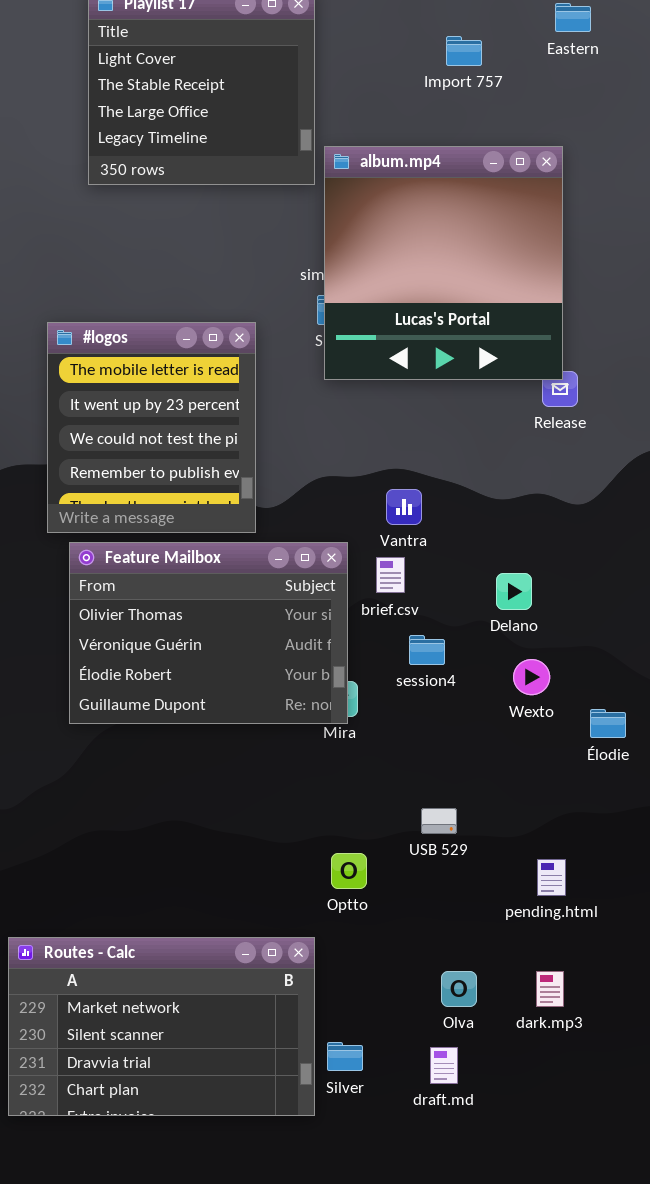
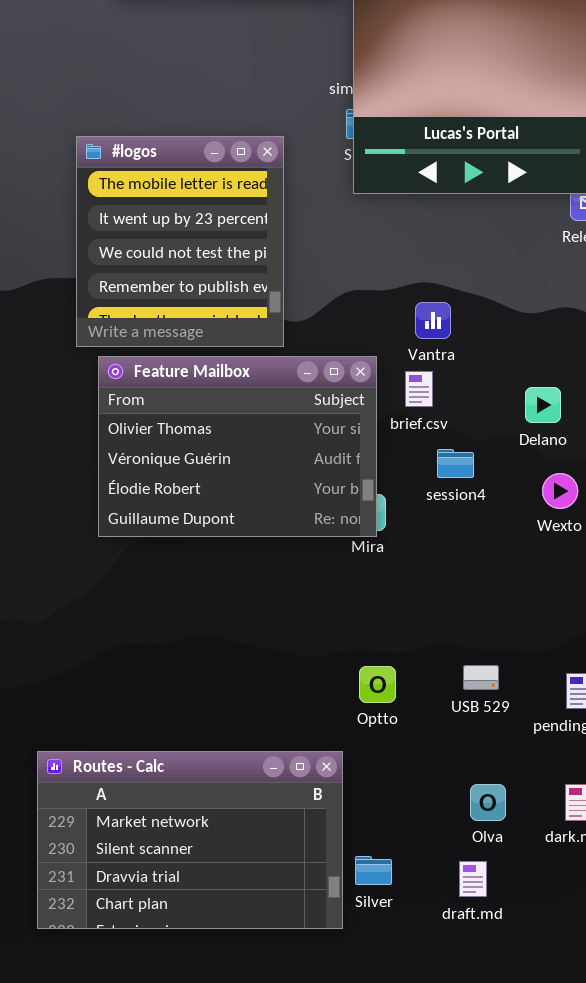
USB 529: [421,808,457,834] -> [463,665,499,690], moved

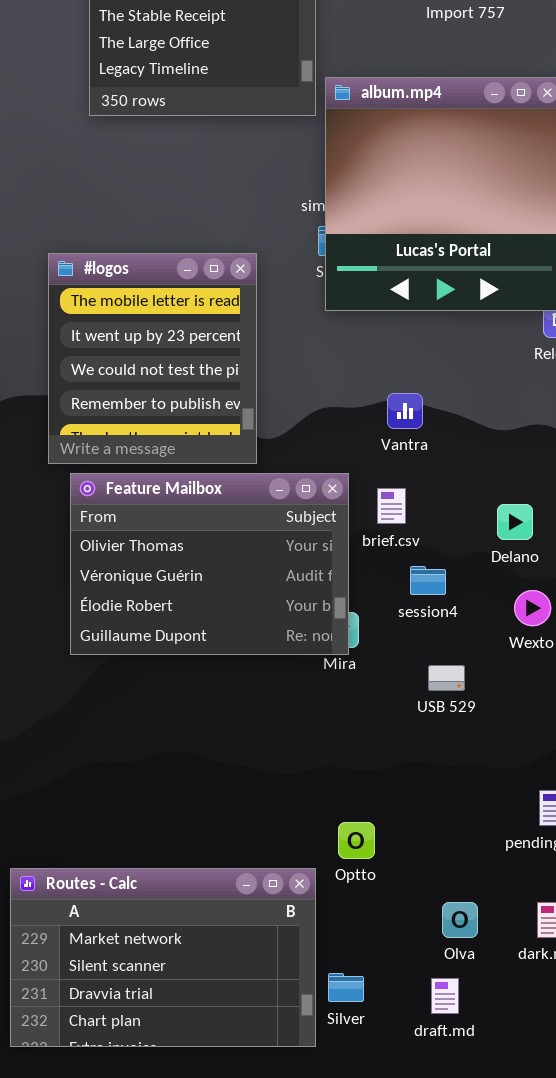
Vantra: [415,302,451,339] -> [387,393,423,429], moved
USB 529: [463,665,499,690] -> [428,665,465,691], moved
Optto: [359,666,396,703] -> [338,822,375,859], moved

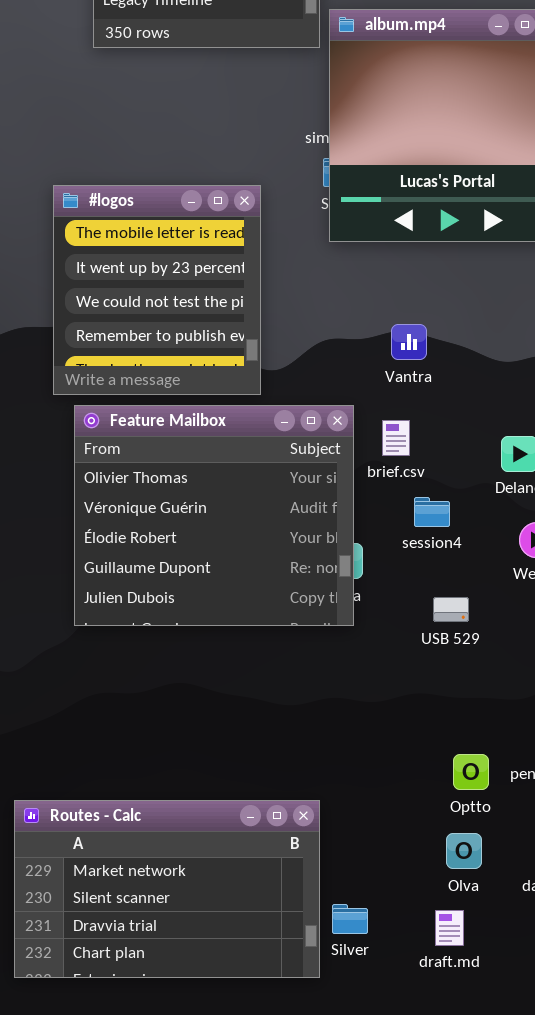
Feature Mailbox: [70,473,349,655] -> [74,405,354,626], resized
Optto: [338,822,375,859] -> [453,754,489,790], moved

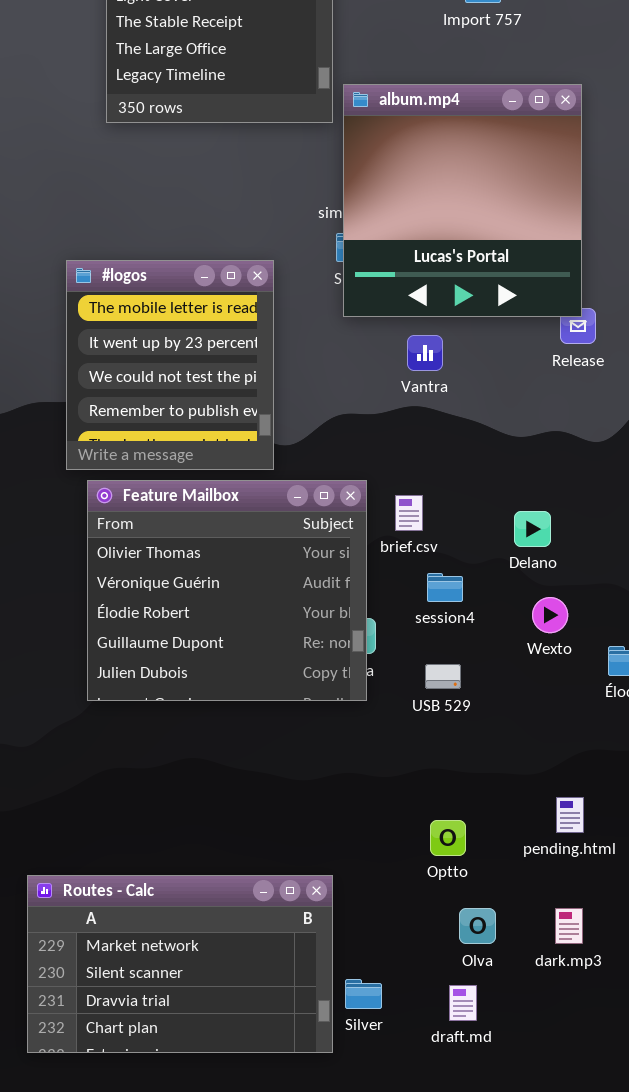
Vantra: [391,324,427,360] -> [407,335,443,371], moved
USB 529: [433,597,469,622] -> [425,664,461,689], moved
Optto: [453,754,489,790] -> [430,820,466,856], moved

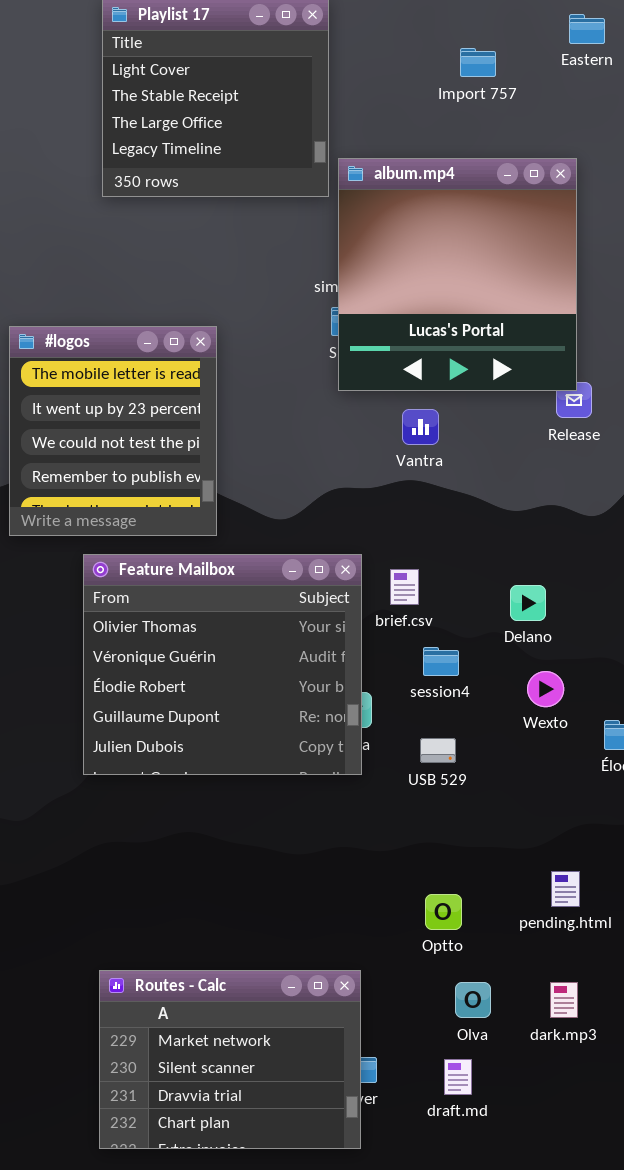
#logos: [66,260,274,470] -> [9,326,217,536], moved
Routes - Calc: [27,875,333,1053] -> [99,970,361,1149], moved, resized

